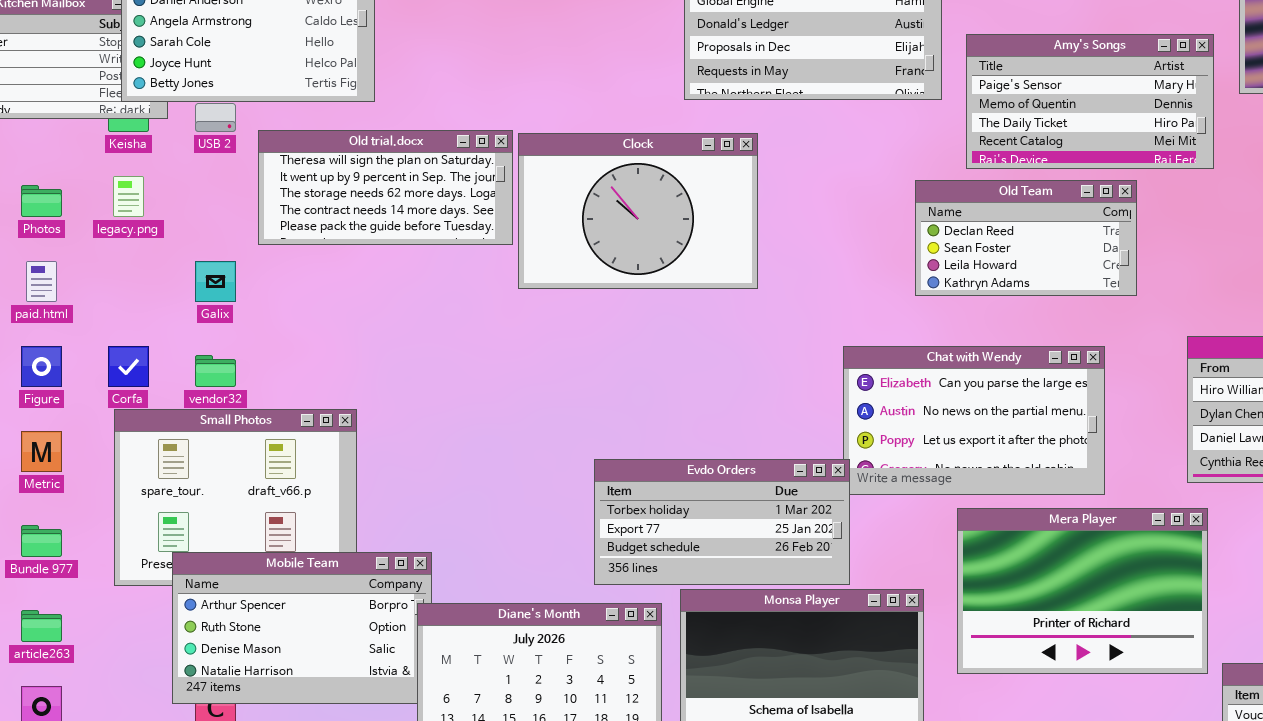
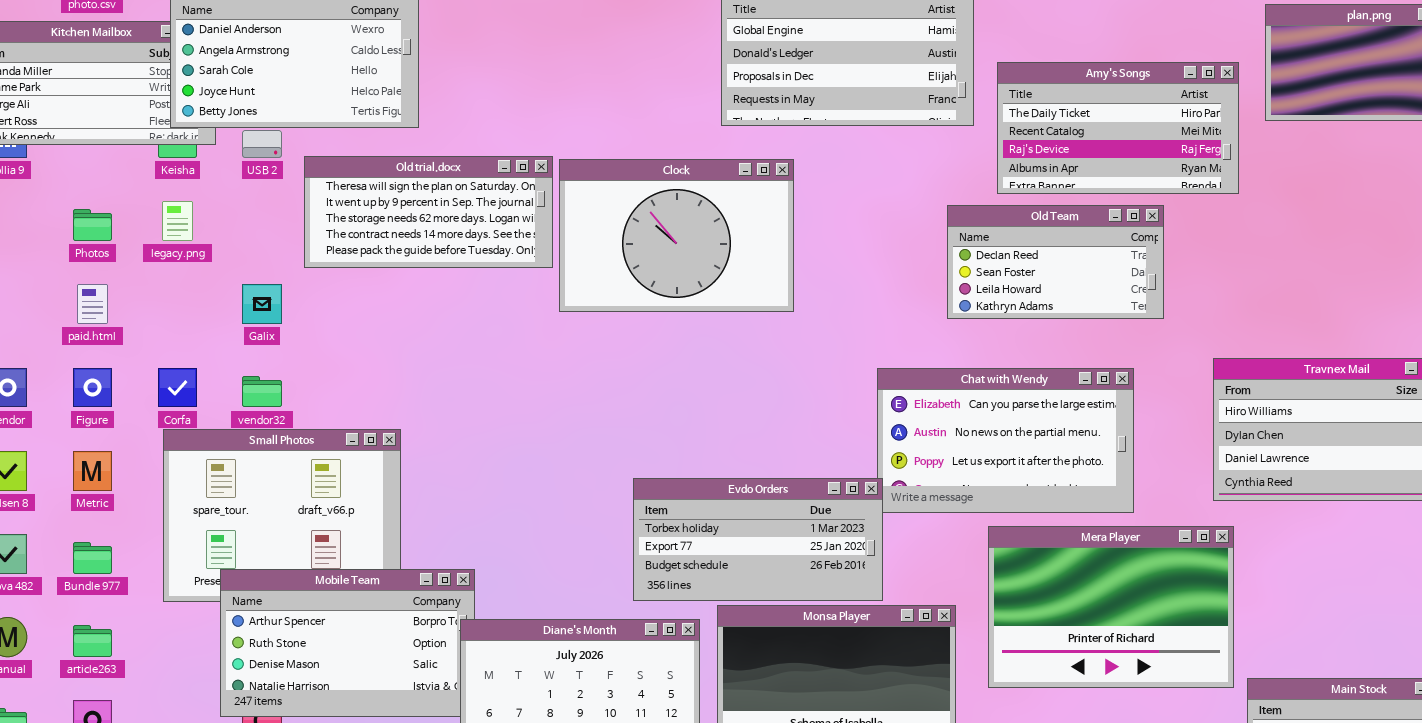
Amy's Songs: [966,34,1214,169] -> [997,62,1239,194], scrolled down 2 rows

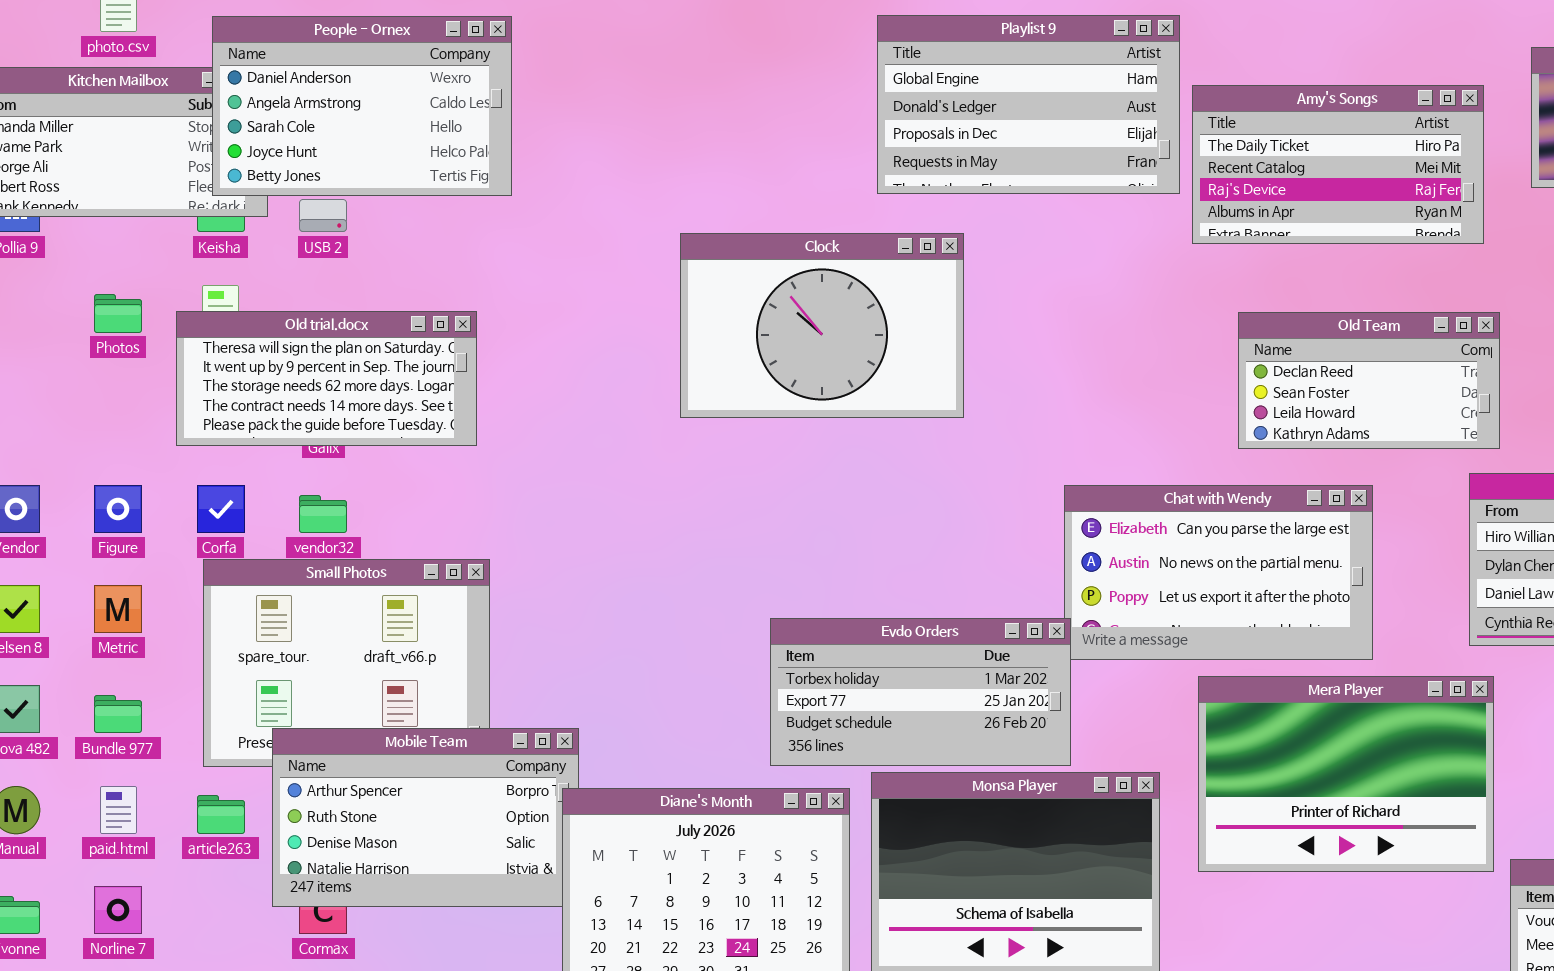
Amy's Songs: [997,62,1239,194] -> [1192,85,1484,244], moved
Old trial.docx: [304,156,553,268] -> [176,311,477,446], moved
Old Team: [947,205,1164,319] -> [1238,312,1500,449], moved
paid.html: [77,284,108,324] -> [100,786,137,834], moved
article263: [73,625,112,657] -> [197,795,245,834], moved

